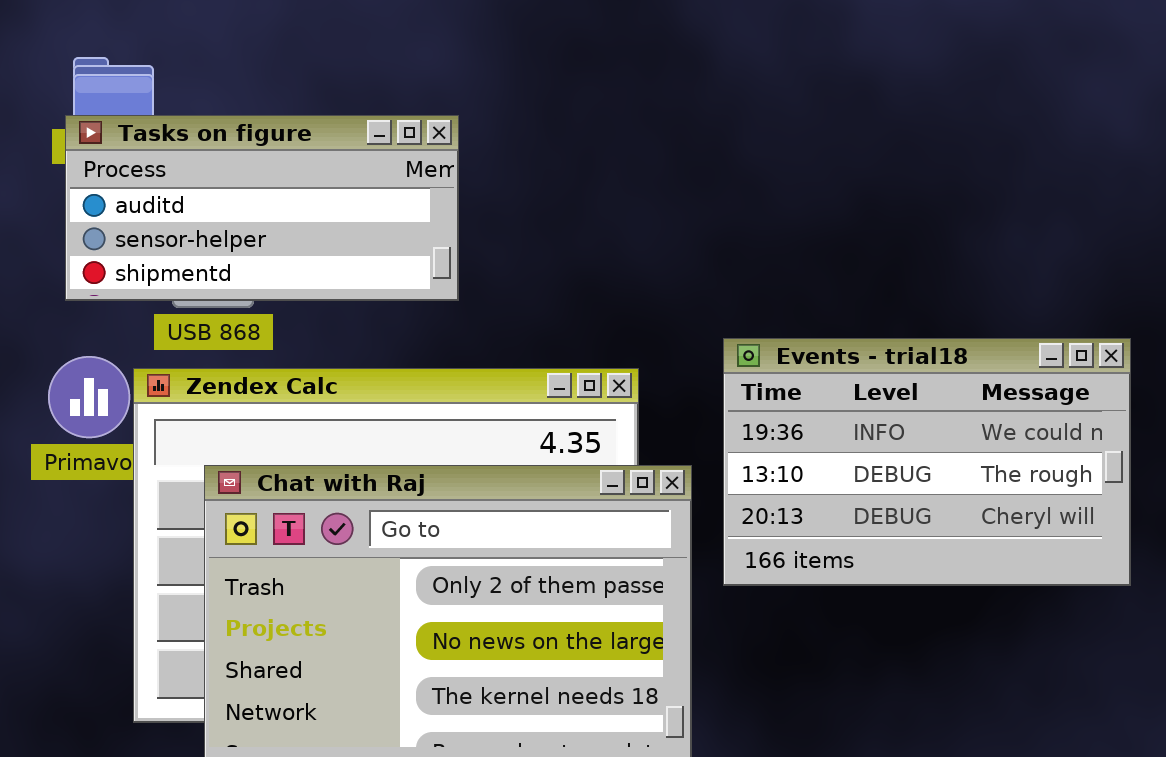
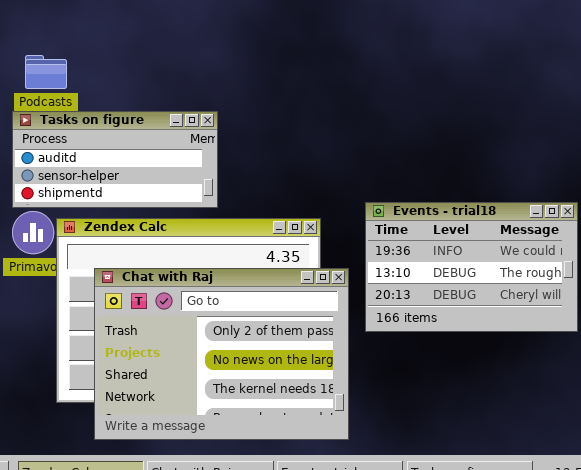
Tasks on figure: [65,115,459,301] -> [12,111,218,208], moved

